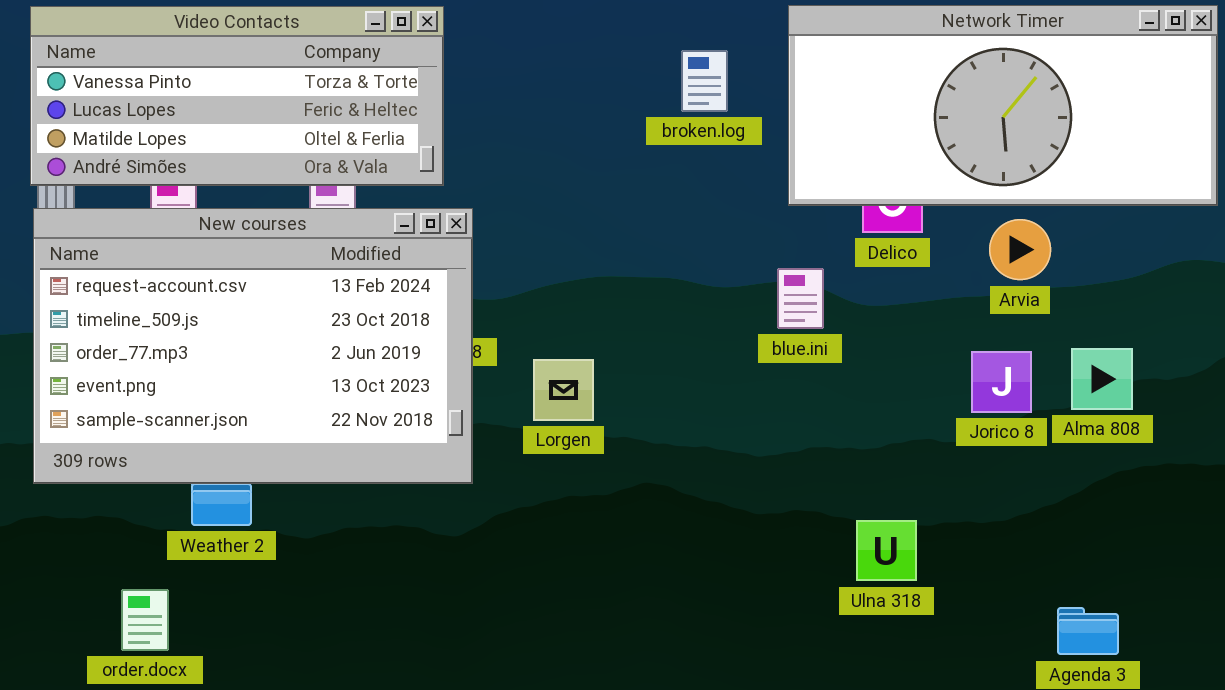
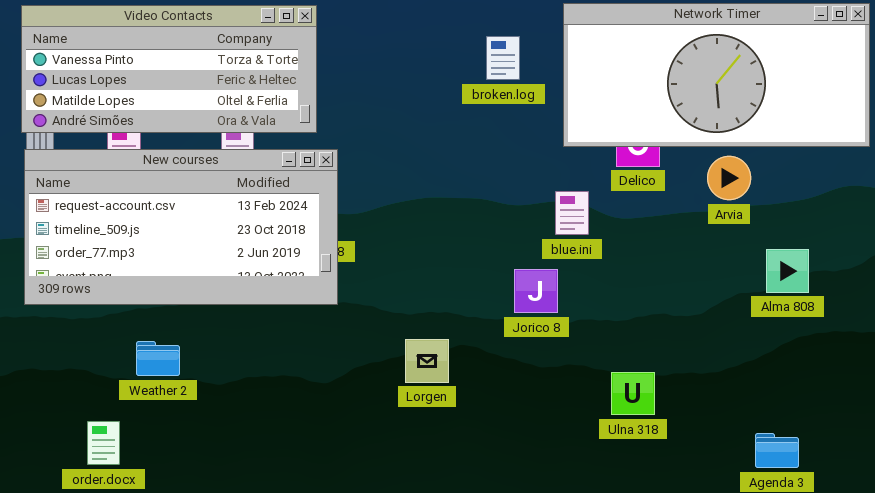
New courses: [33,208,473,484] -> [24,149,338,305], resized
Jorico 8: [971,351,1032,413] -> [514,269,558,313], moved
Lorgen: [533,359,594,421] -> [405,339,449,383], moved

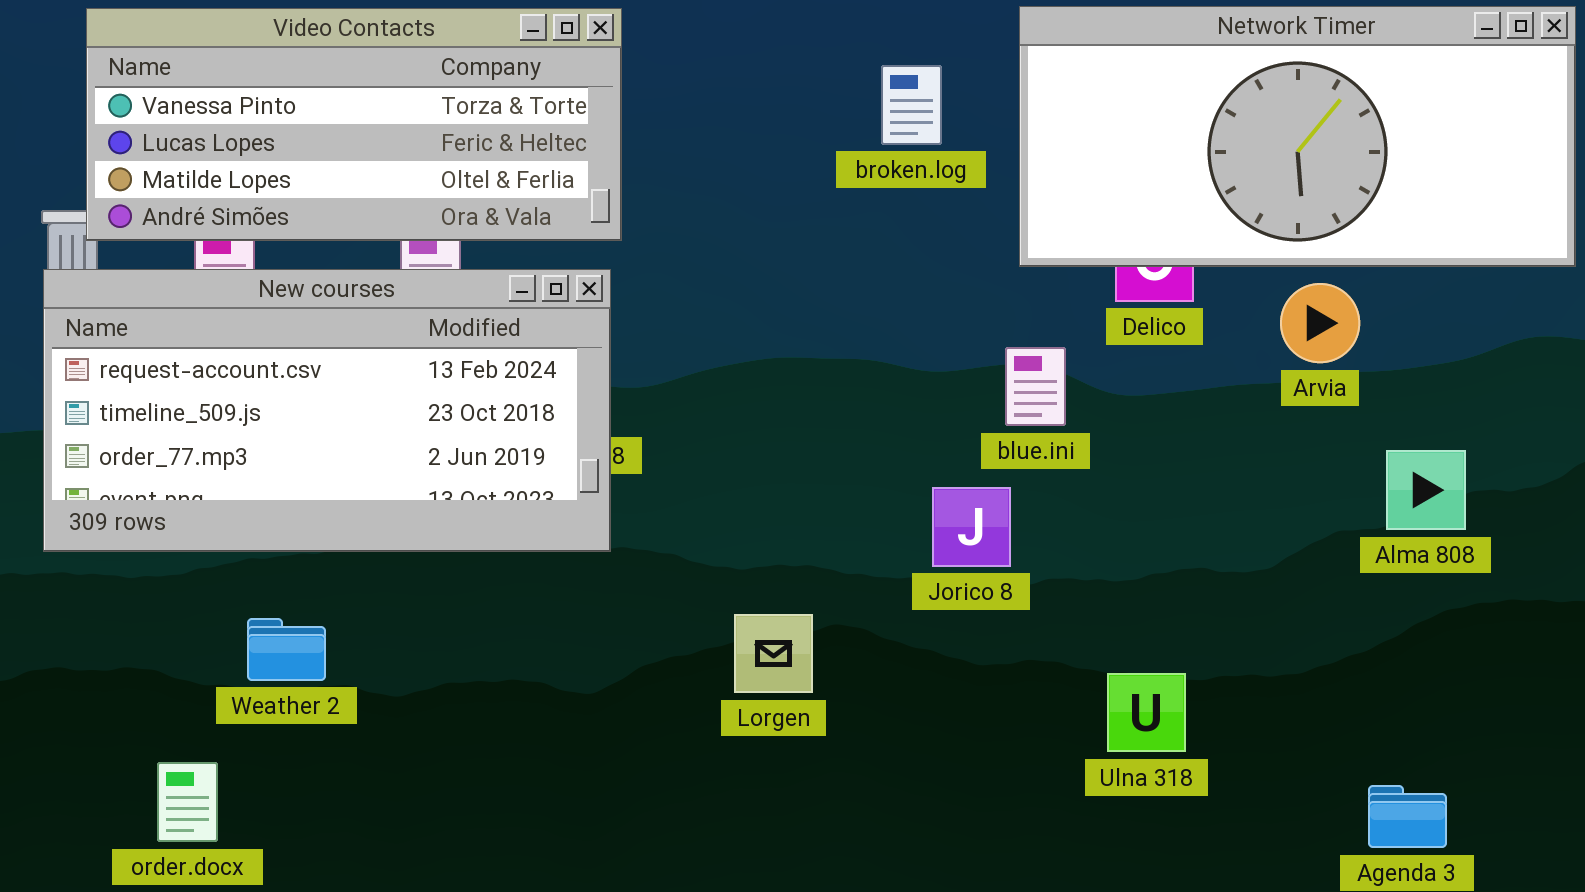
Video Contacts: [21,5,317,133] -> [86,8,622,241], moved

